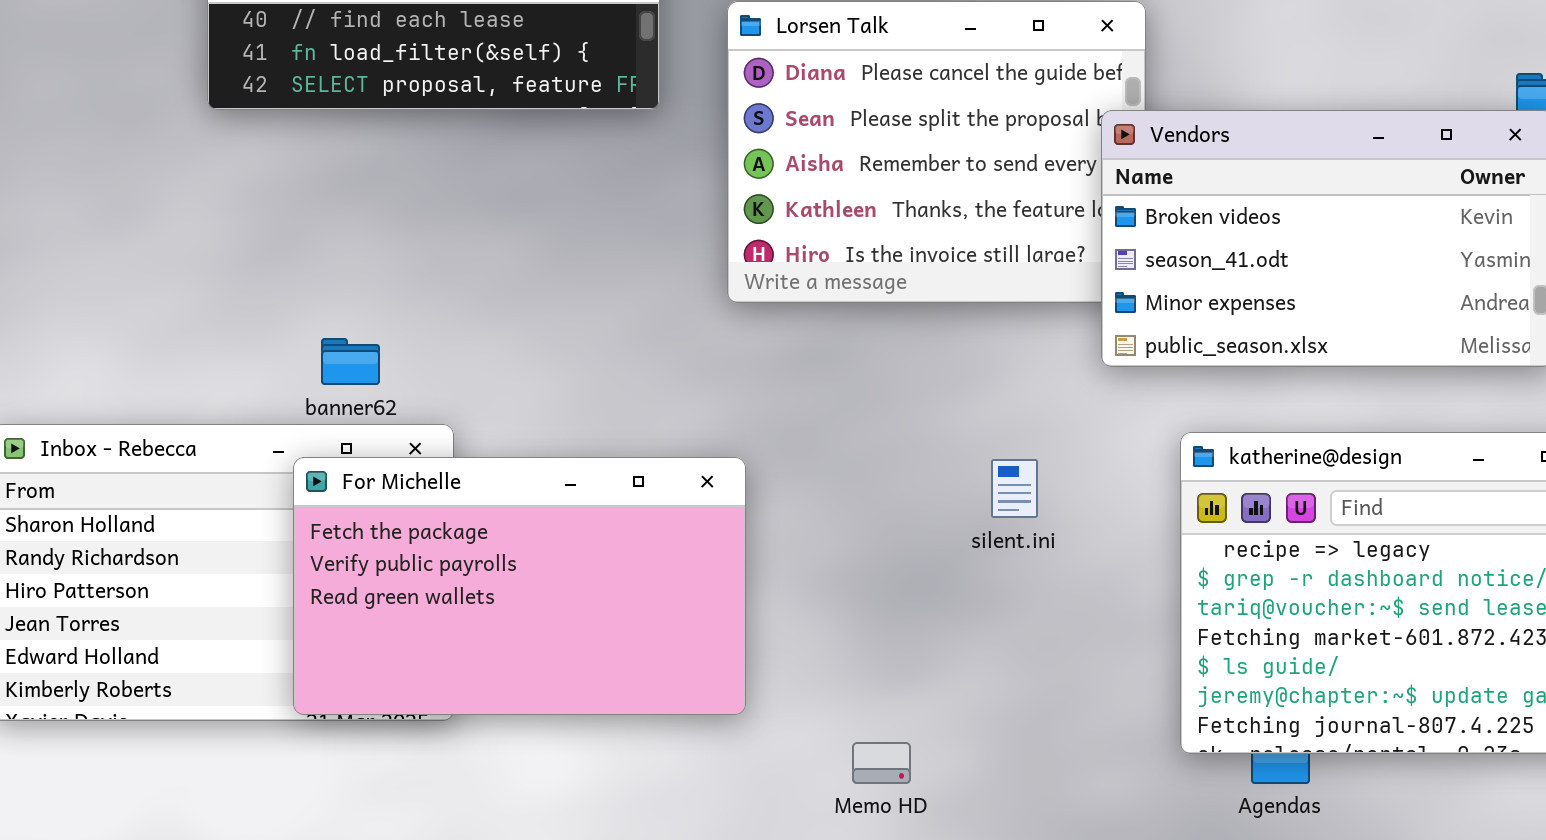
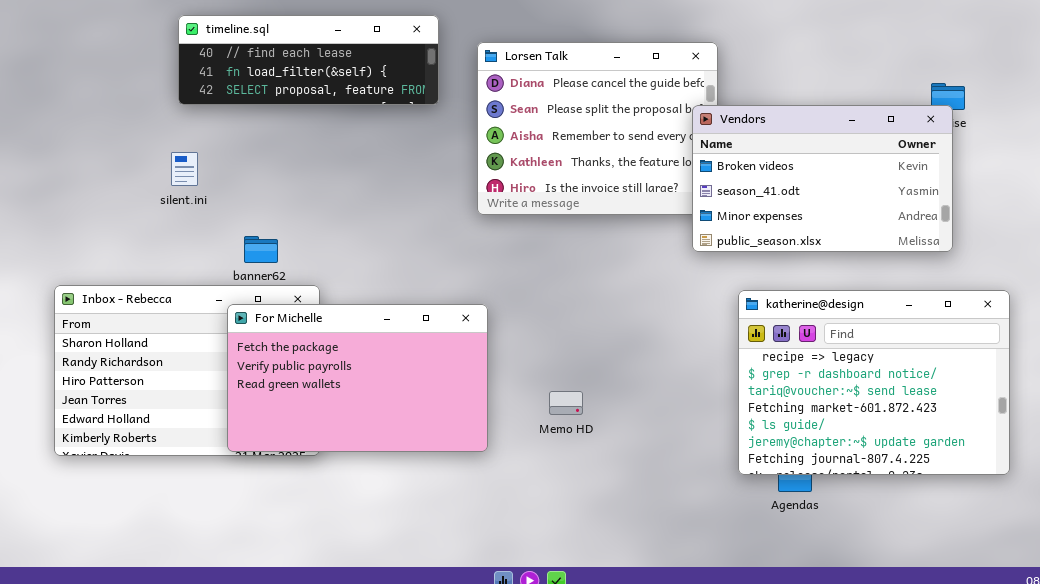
silent.ini: [991,459,1038,518] -> [171,152,198,186], moved
Memo HD: [852,742,911,784] -> [549,391,583,415], moved

